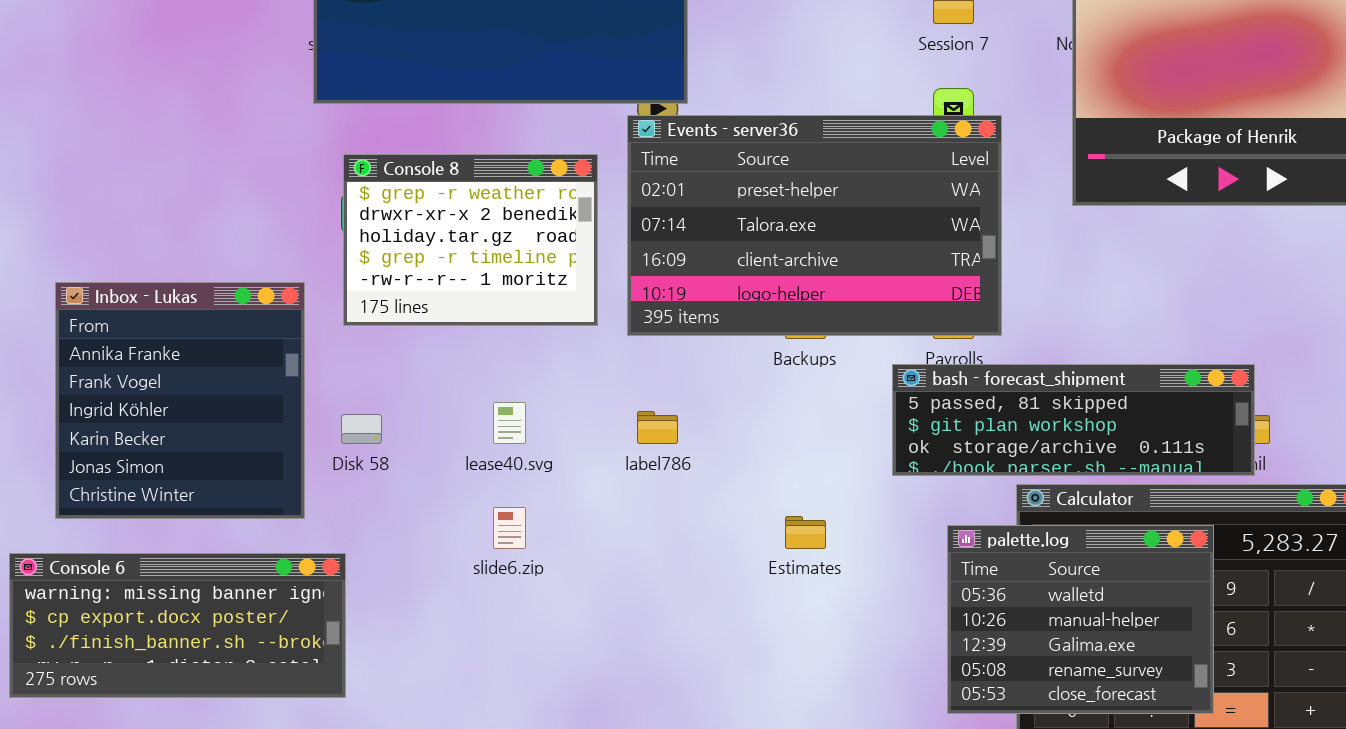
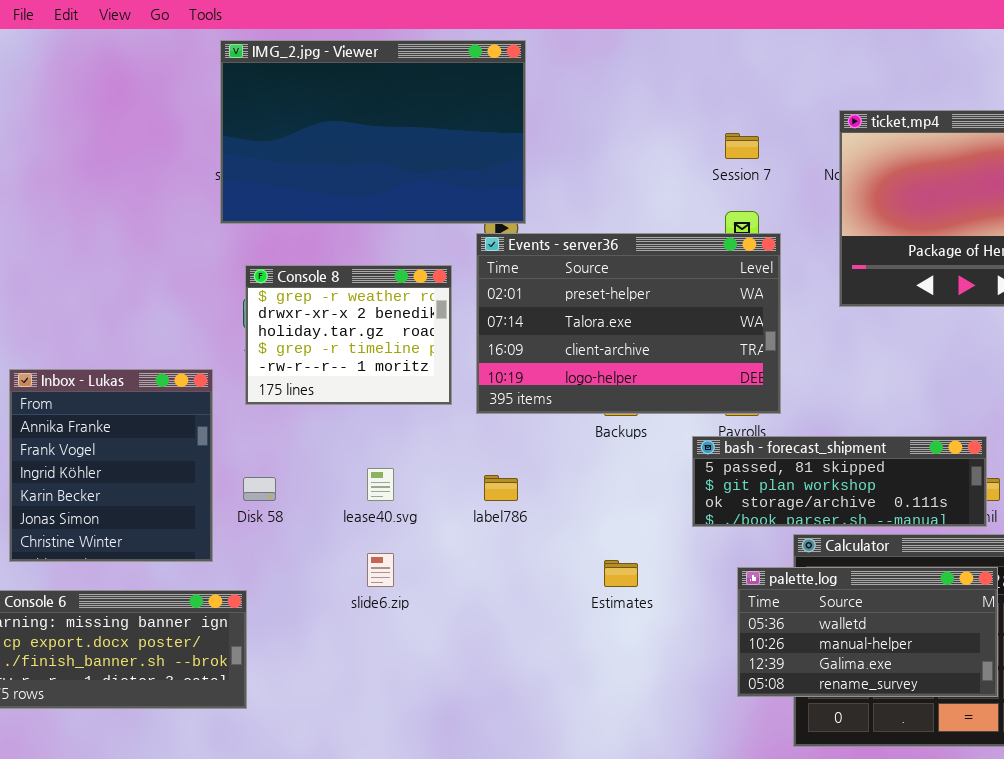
palette.log: [947,525,1214,714] -> [737,567,998,697], resized

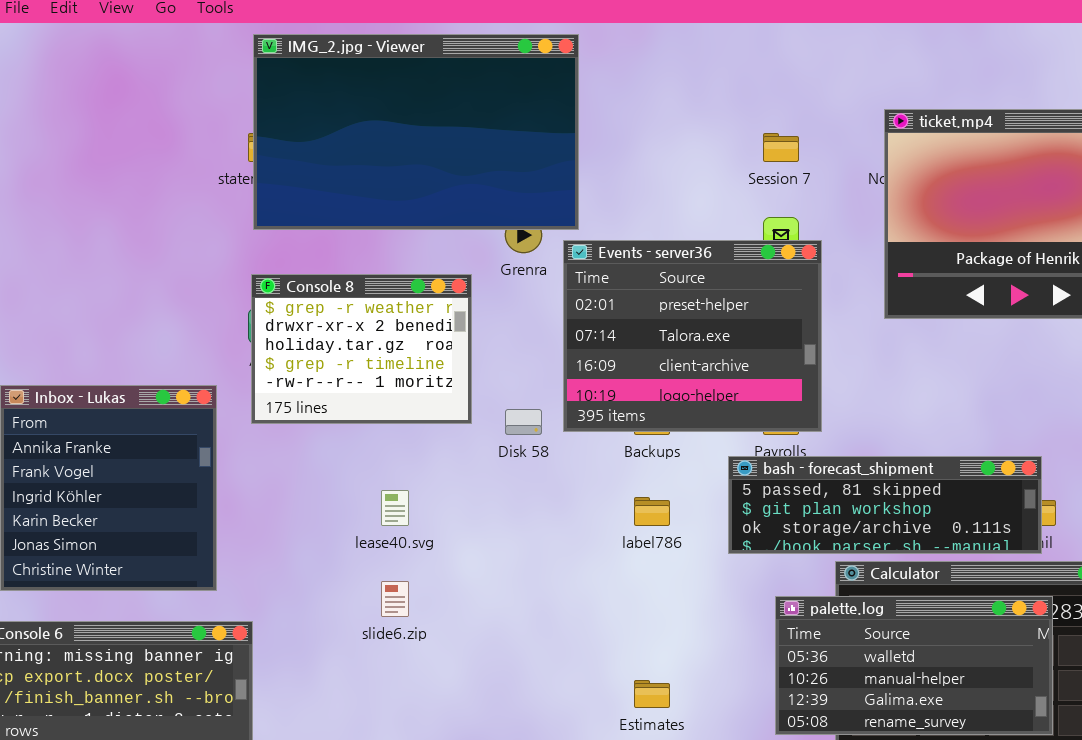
IMG_2.jpg - Viewer: [220,40,526,224] -> [253,34,579,230], moved
Events - server36: [476,233,781,414] -> [563,240,822,432], resized
label786: [484,475,518,501] -> [634,497,670,526], moved
Disk 58: [243,477,276,501] -> [505,409,542,435], moved
Estimates: [604,560,638,587] -> [634,680,670,708], moved

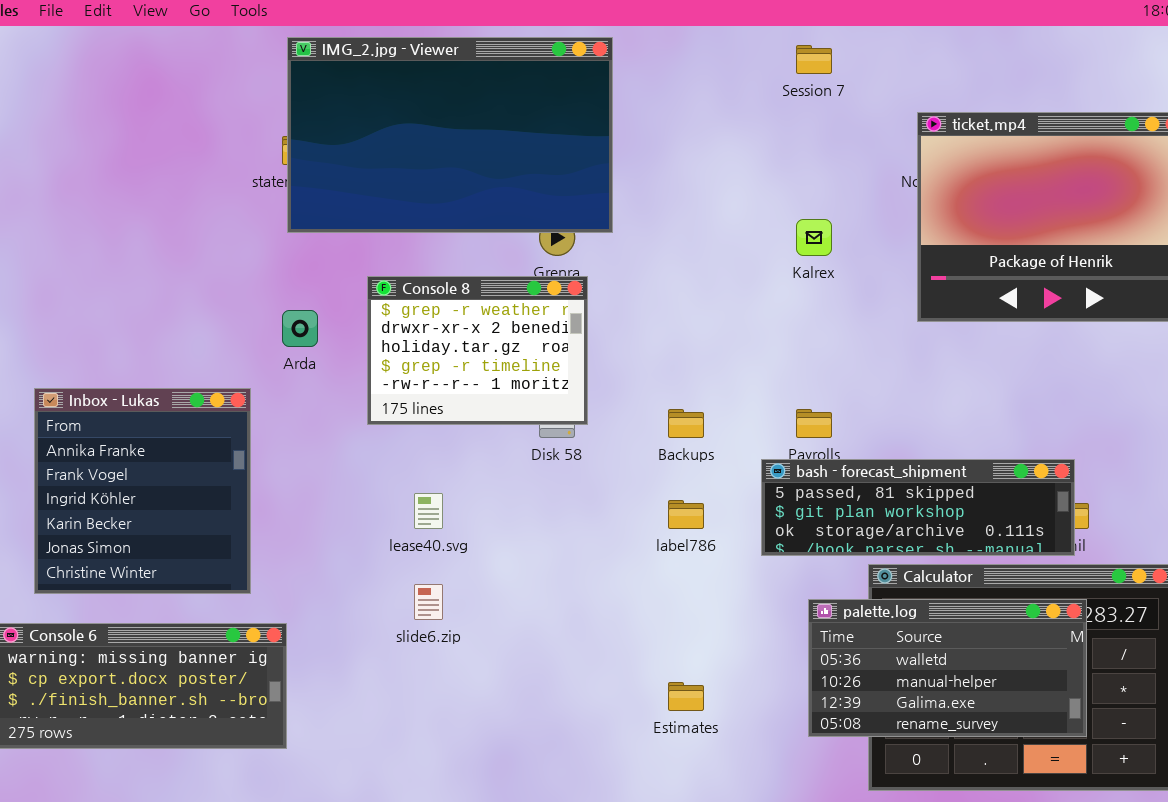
Session 7: [763,133,799,162] -> [796,45,832,74], moved
Events - server36: [563,240,822,432] -> none, closed
Console 8: [251,274,472,424] -> [367,276,588,425], moved

